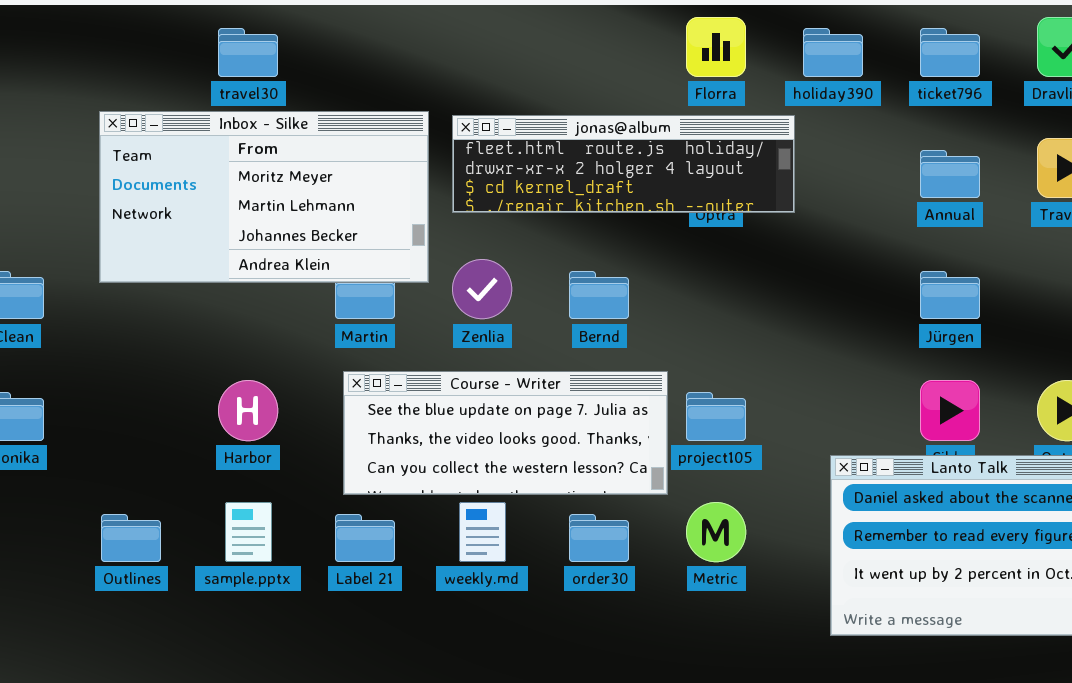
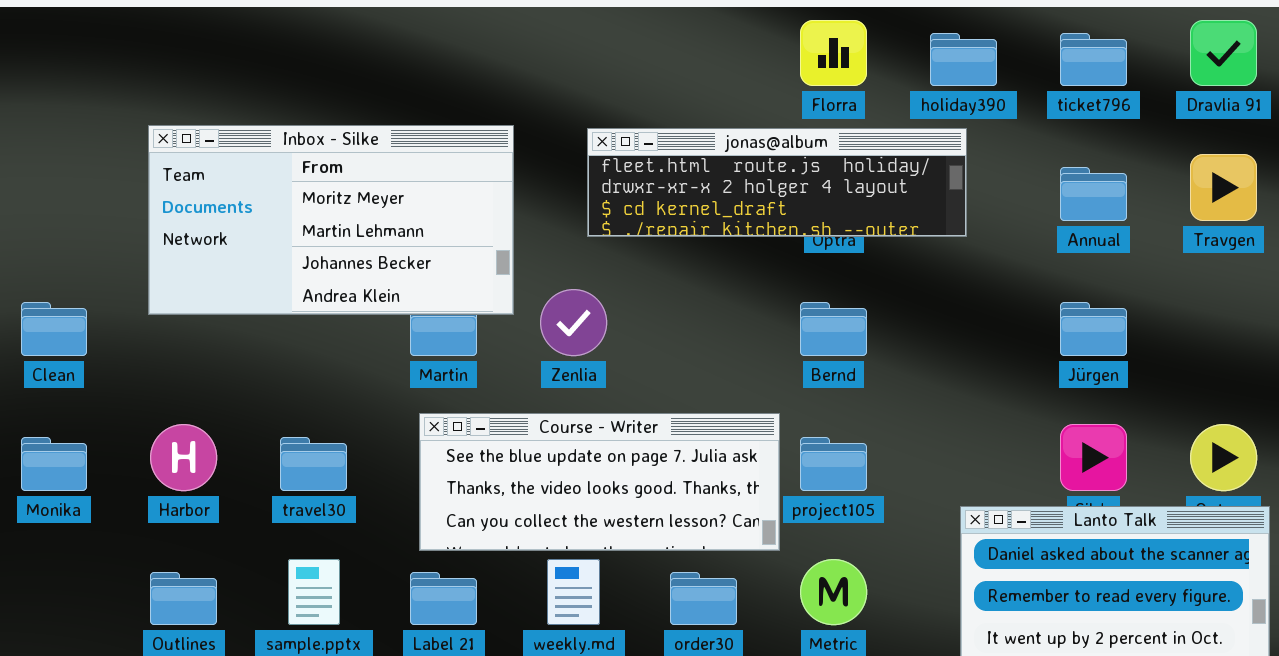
travel30: [218,28,278,77] -> [280,437,347,491], moved
jonas@album: [452,115,795,213] -> [587,128,967,237], moved
Bernd: [569,271,629,319] -> [800,302,867,356], moved
Harbor: [218,380,278,441] -> [150,424,217,491], moved

